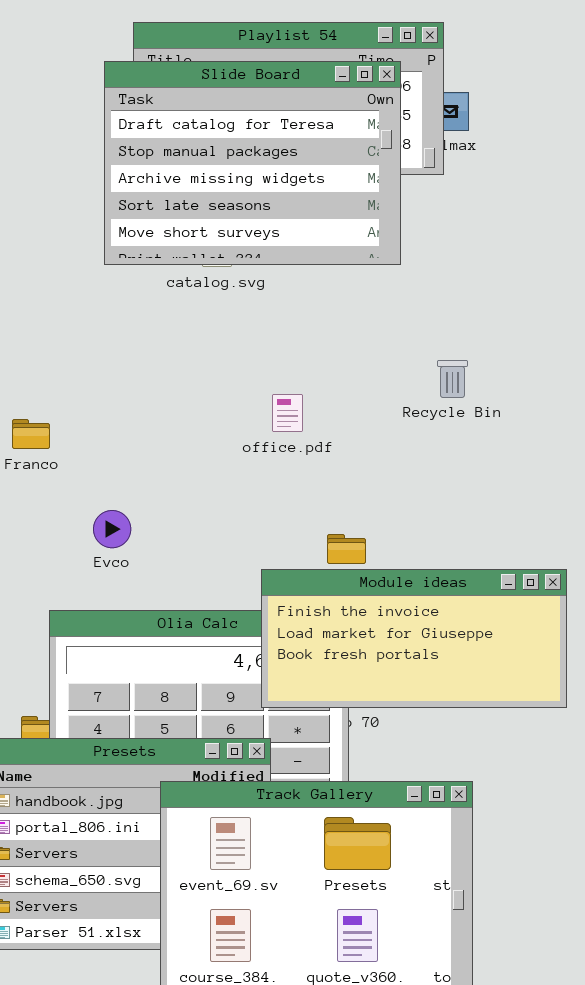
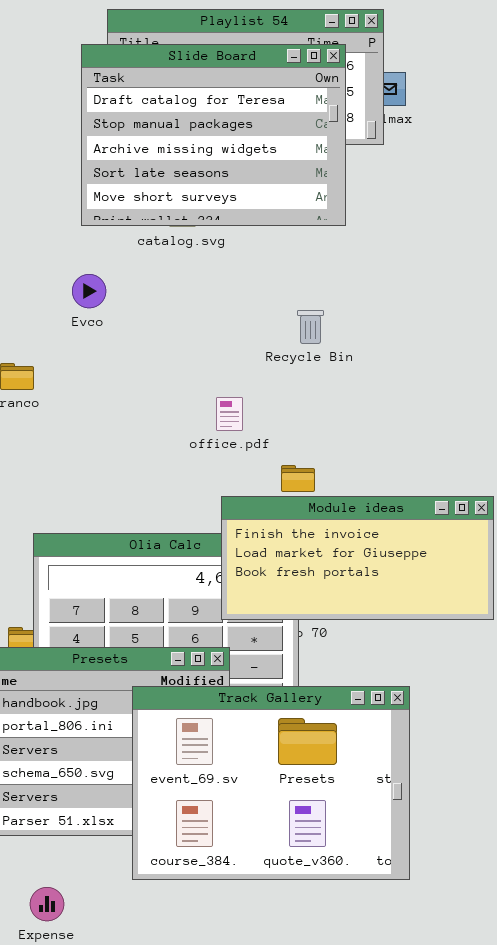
Recycle Bin: [437,360,468,398] -> [297,310,324,344], moved
office.pdf: [272,394,303,432] -> [216,397,243,431], moved
Evco: [93,510,131,548] -> [72,274,106,308], moved

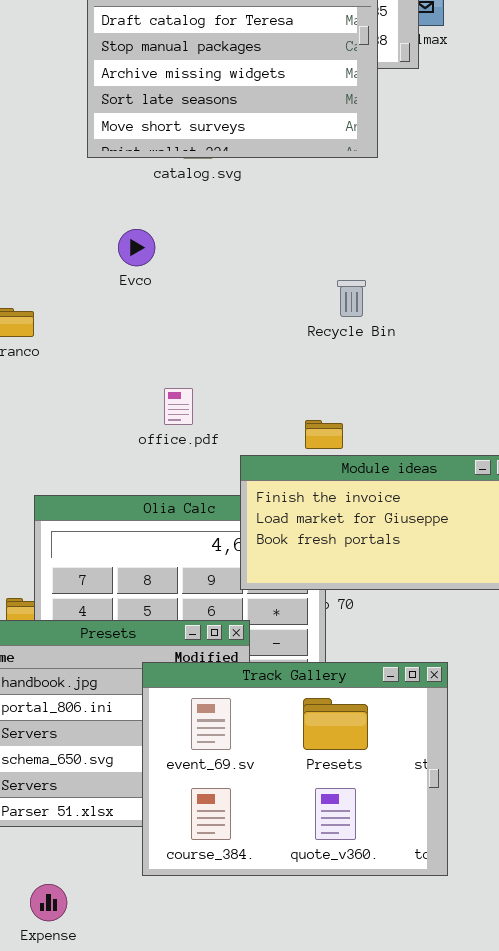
Evco: [72,274,106,308] -> [118,229,155,266], moved
Recycle Bin: [297,310,324,344] -> [337,280,366,317], moved
office.pdf: [216,397,243,431] -> [164,388,193,425], moved

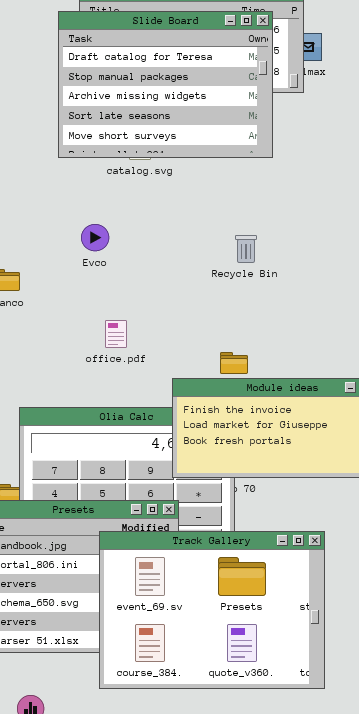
Evco: [118,229,155,266] -> [81,224,109,251], moved
Recycle Bin: [337,280,366,317] -> [235,235,257,263], moved
office.pdf: [164,388,193,425] -> [105,320,127,348], moved

